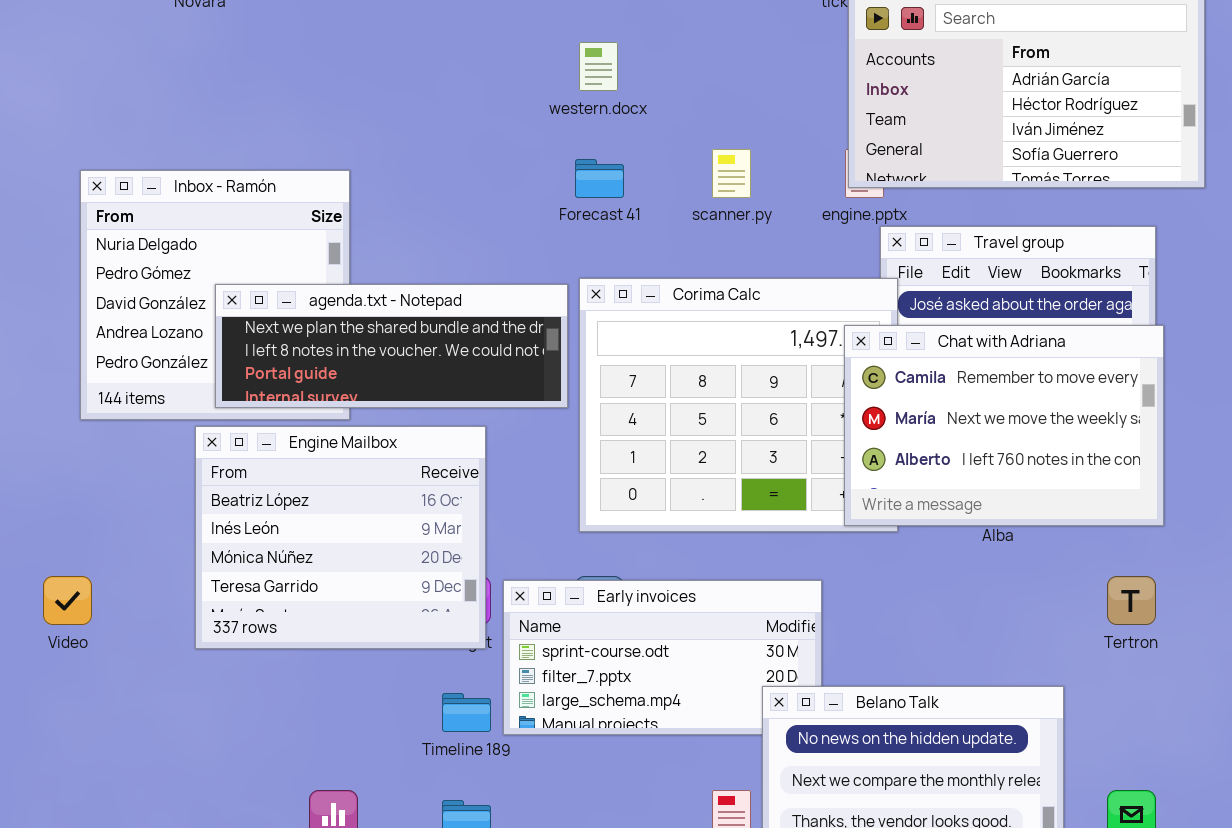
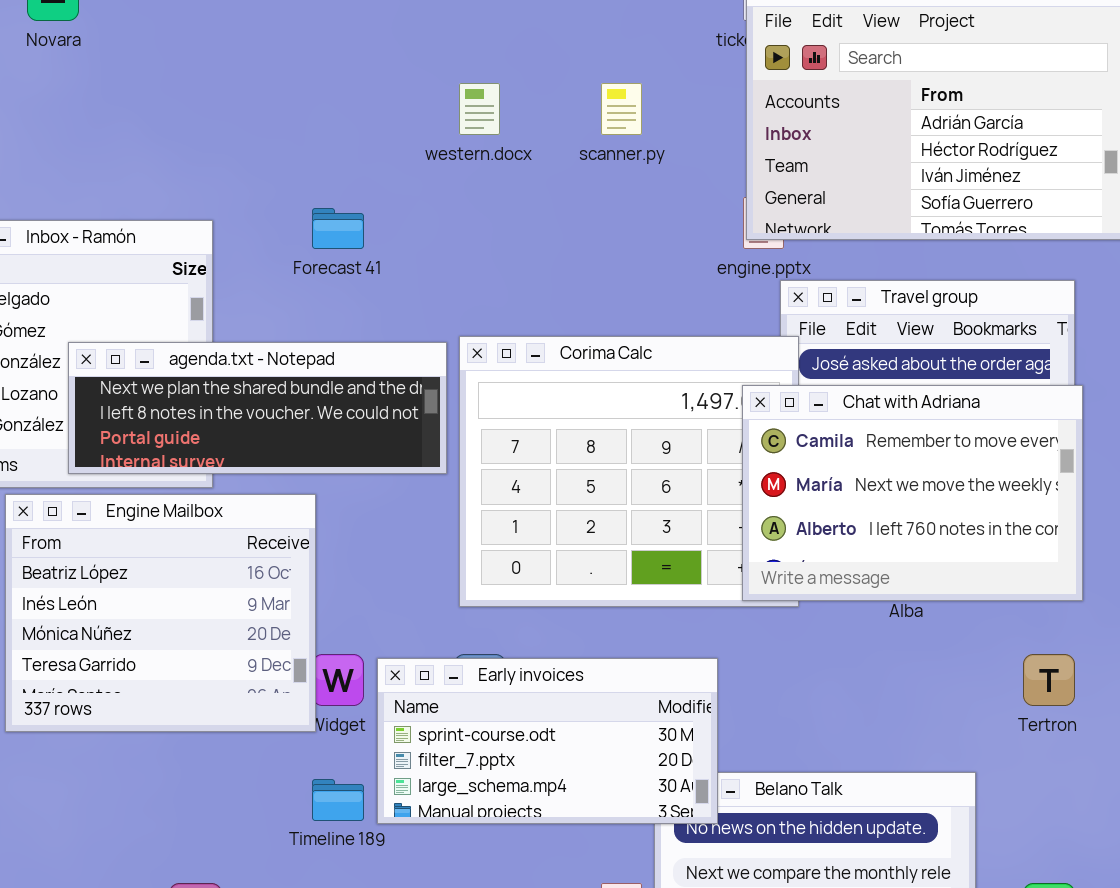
scanner.py: [712,149,751,198] -> [601,83,642,135], moved
Forecast 41: [575,159,624,198] -> [312,208,364,249], moved
Engine Mailbox: [195,426,486,649] -> [5,494,316,732], moved
Early invoices: [503,580,822,735] -> [377,658,718,824], raised

